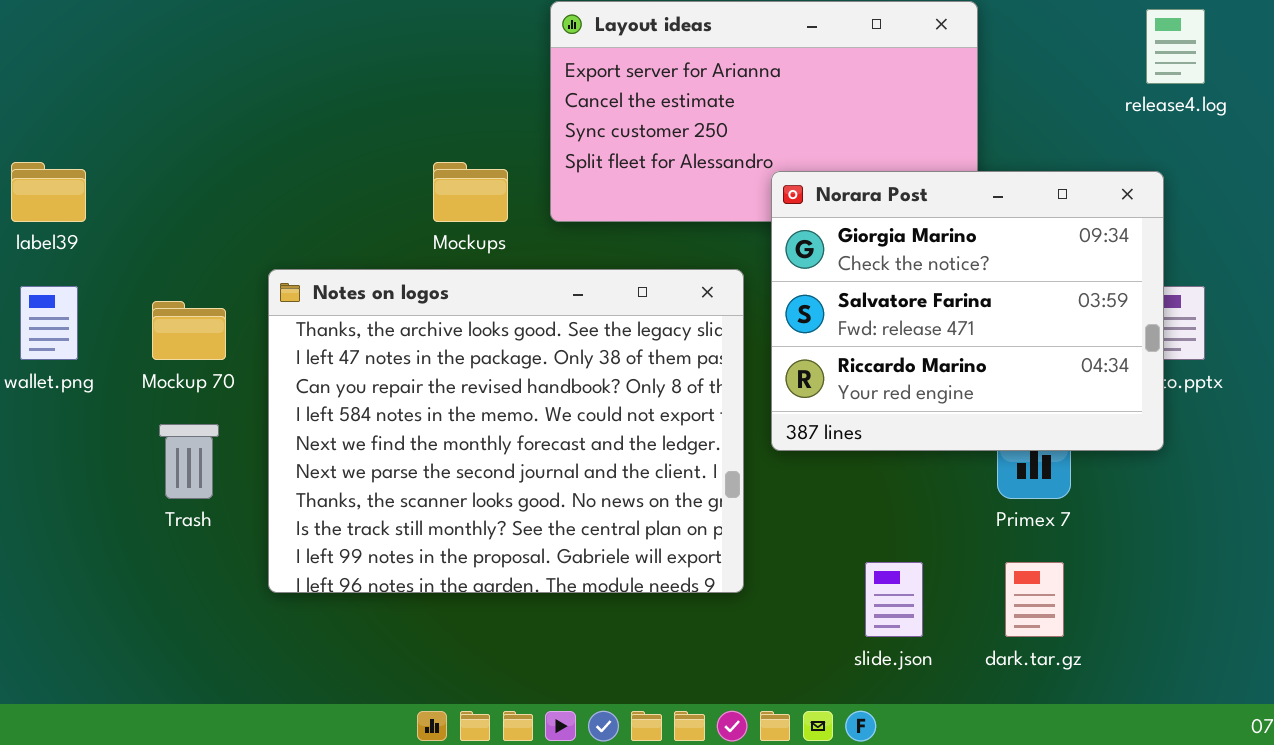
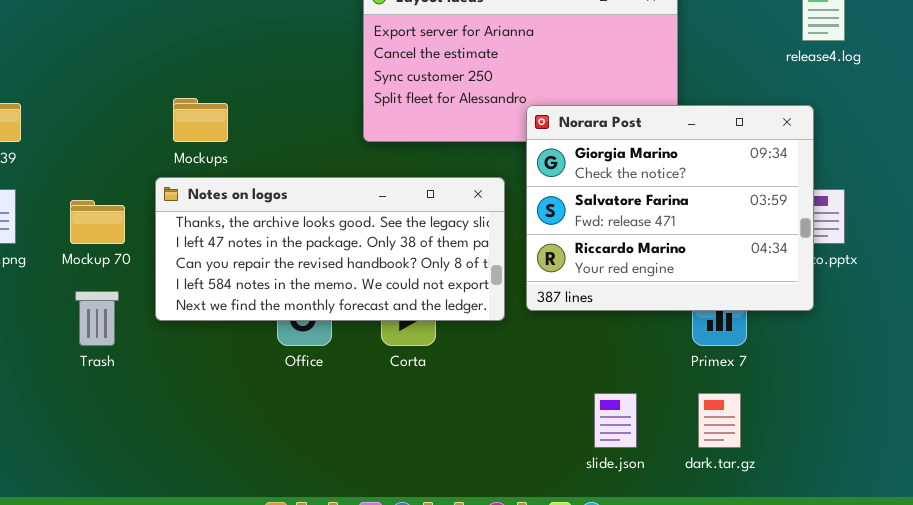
Mockups: [433,162,508,222] -> [173,98,228,142], moved
Notes on logos: [268,269,744,593] -> [155,177,505,321], resized

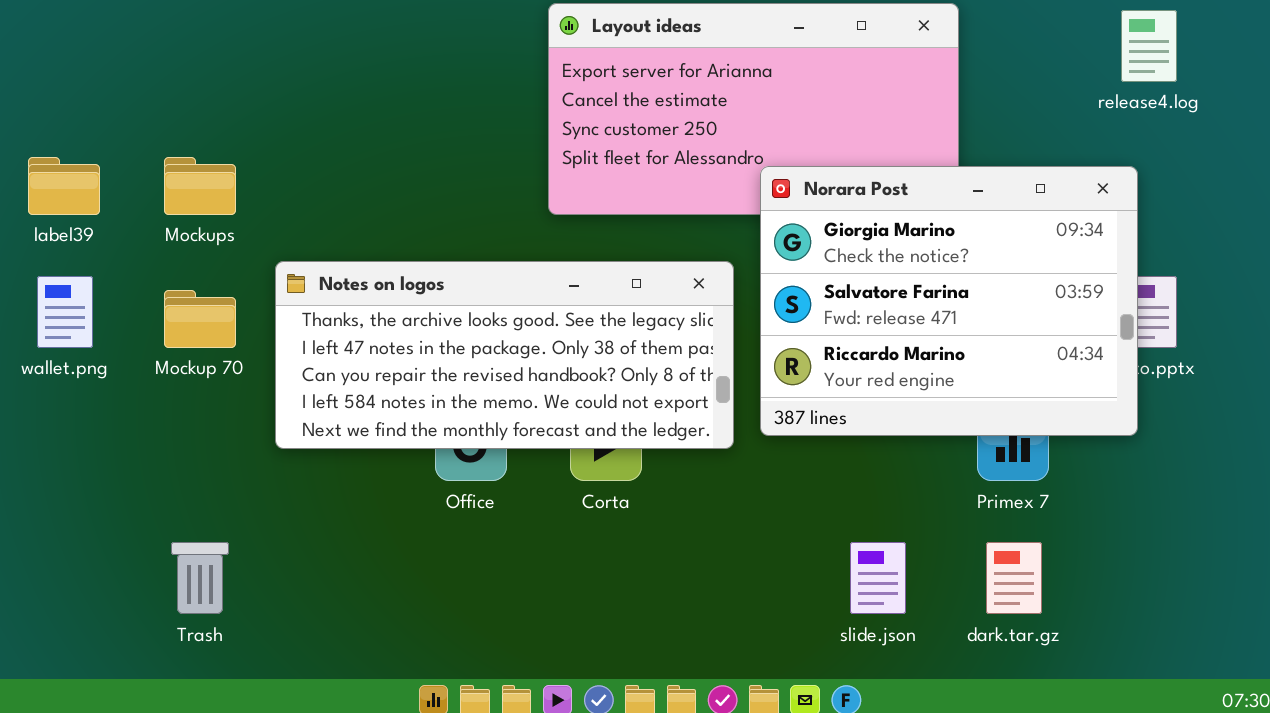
Mockups: [173,98,228,142] -> [164,157,236,215], moved
Trash: [75,291,119,346] -> [171,542,229,614], moved

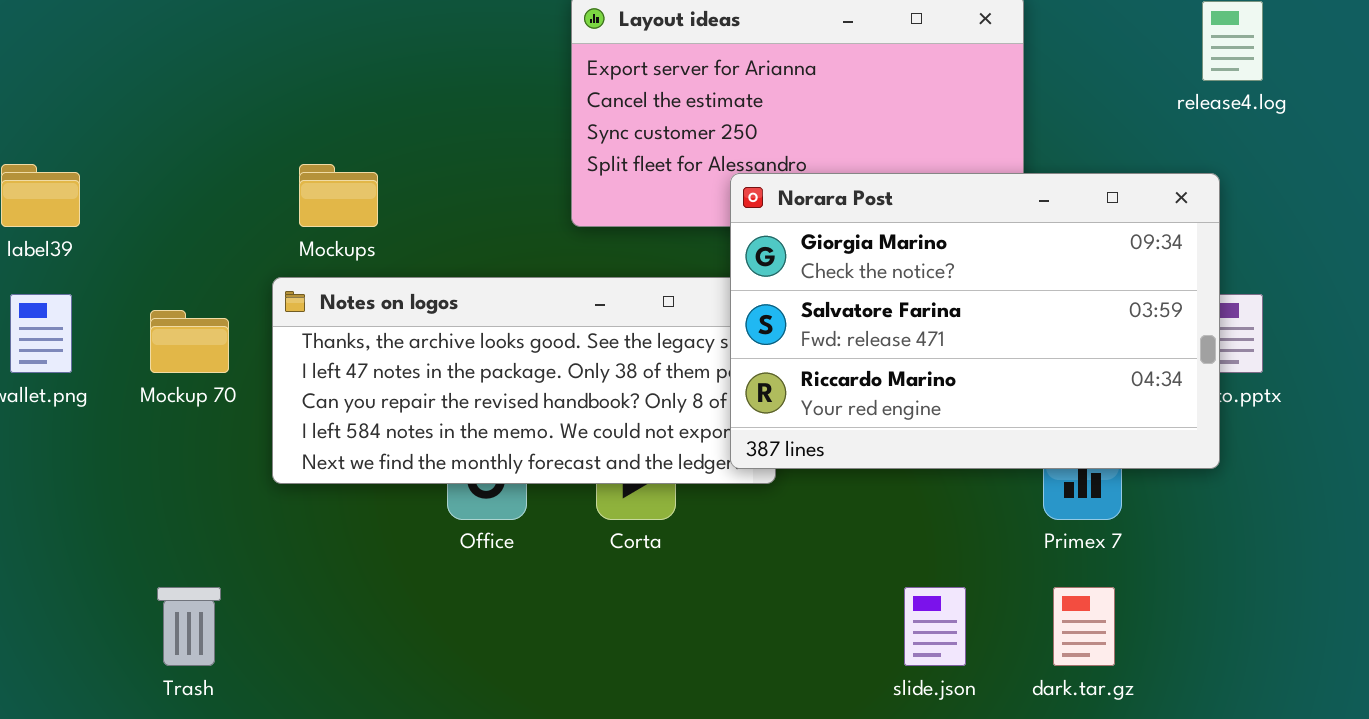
Mockups: [164,157,236,215] -> [299,164,378,227], moved
Norara Post: [760,166,1138,436] -> [730,173,1220,469], resized

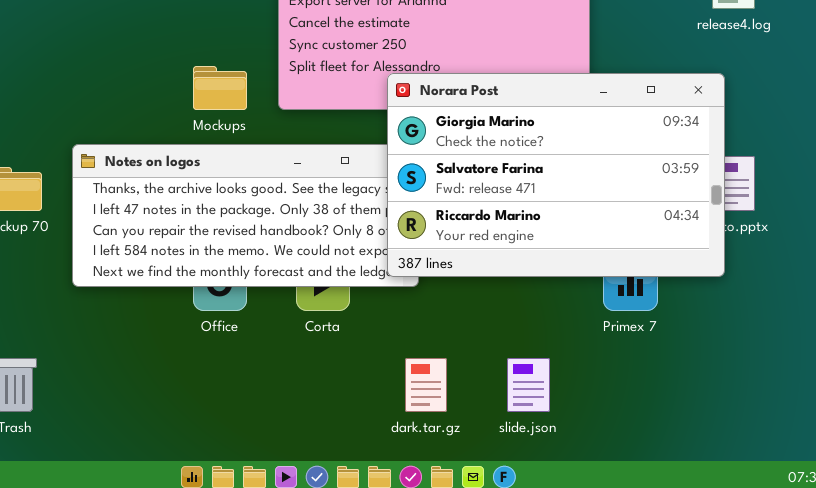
Mockups: [299,164,378,227] -> [193,66,247,110], moved
dark.tar.gz: [1053,587,1115,666] -> [405,358,447,412], moved

